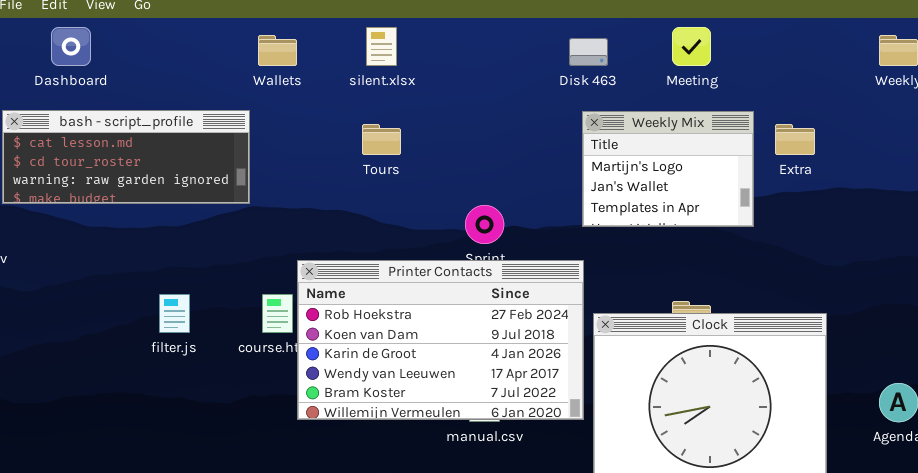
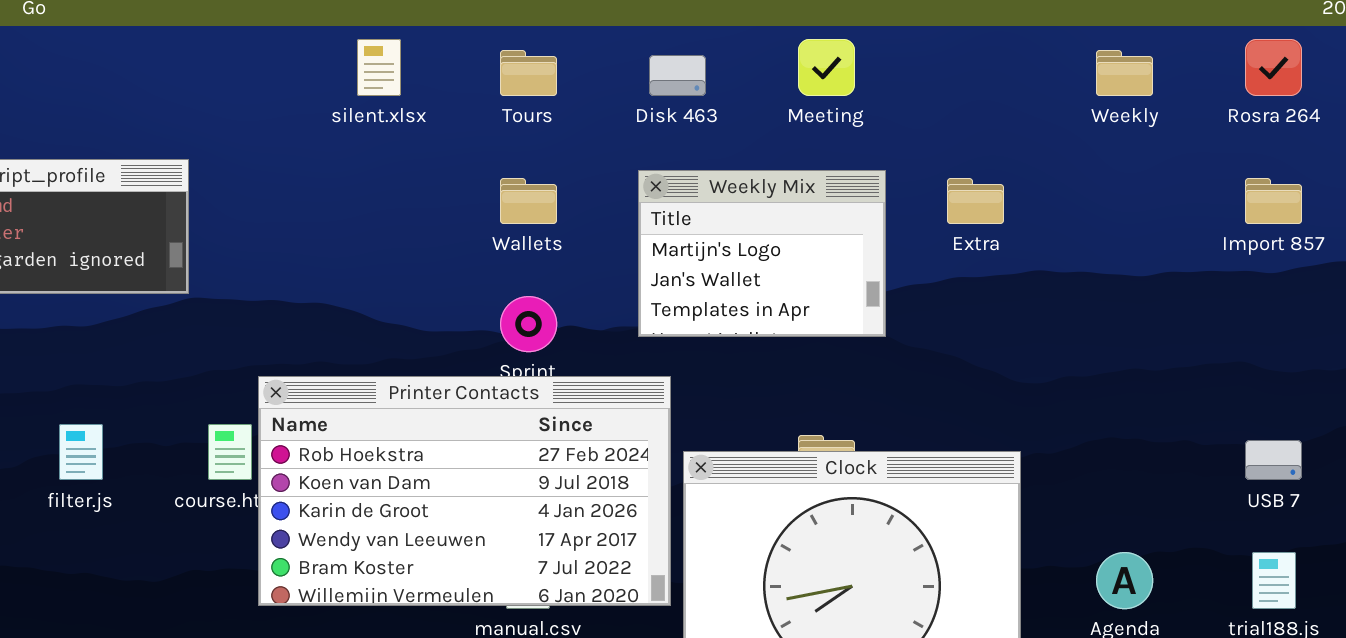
Wallets: [258,35,297,66] -> [500,178,557,224], moved
Weekly Mix: [582,111,754,227] -> [638,170,886,337], moved
Tours: [362,124,401,155] -> [500,50,557,96], moved

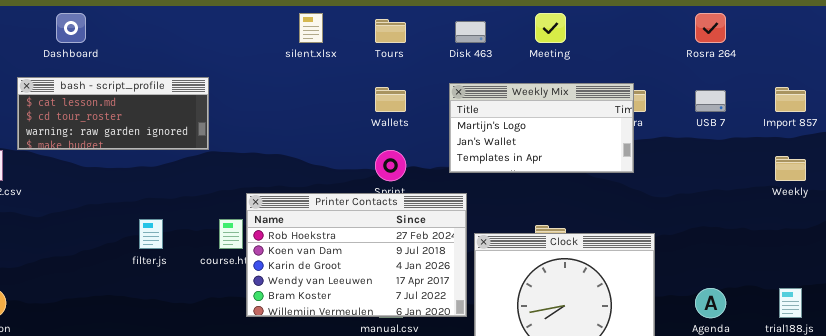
Rosra 264: [1245,39,1302,96] -> [695,13,726,43], moved
Weekly: [1096,50,1153,96] -> [775,156,806,181], moved
Weekly Mix: [638,170,886,337] -> [449,83,634,173], resized
USB 7: [1245,440,1302,480] -> [695,90,726,112], moved

